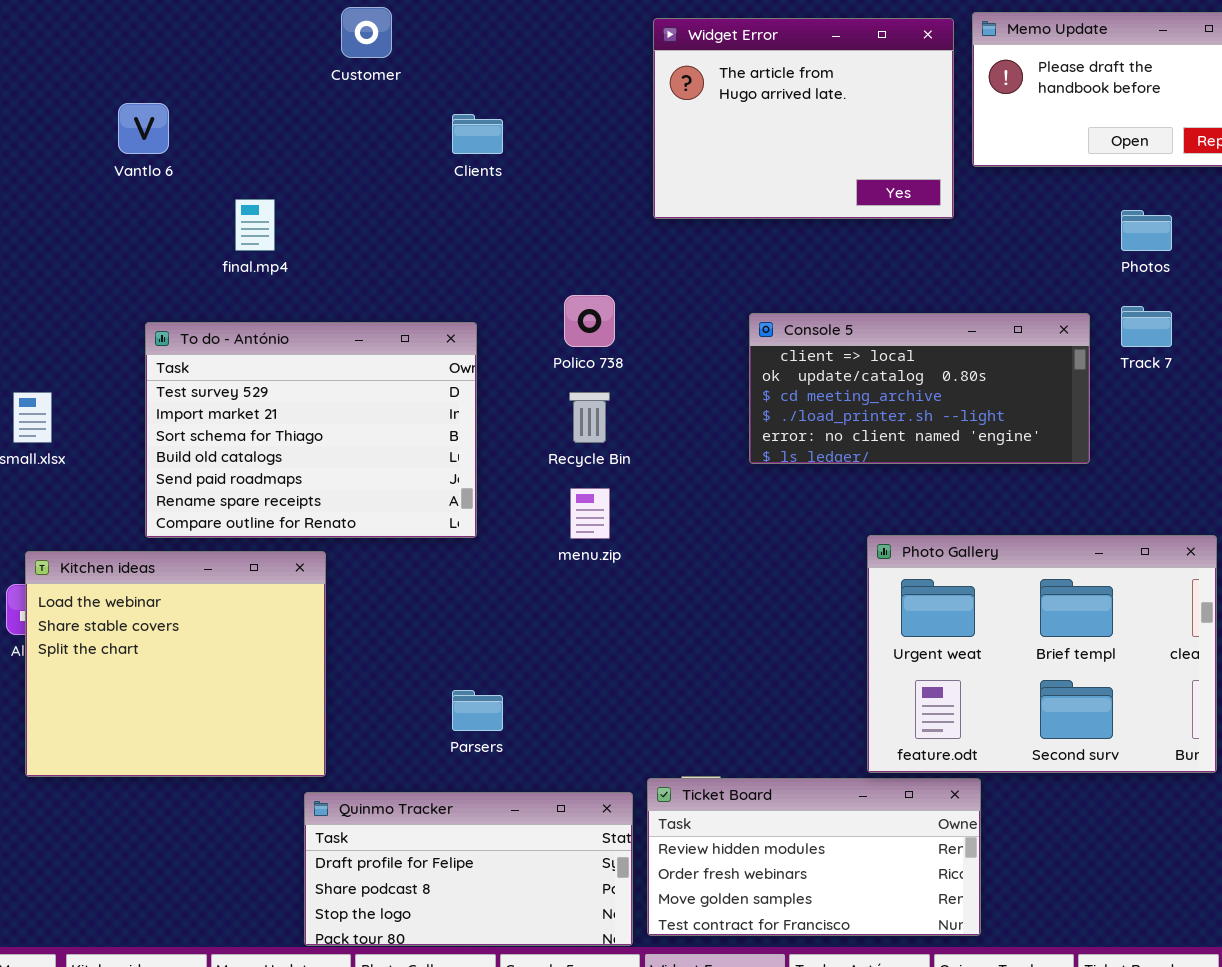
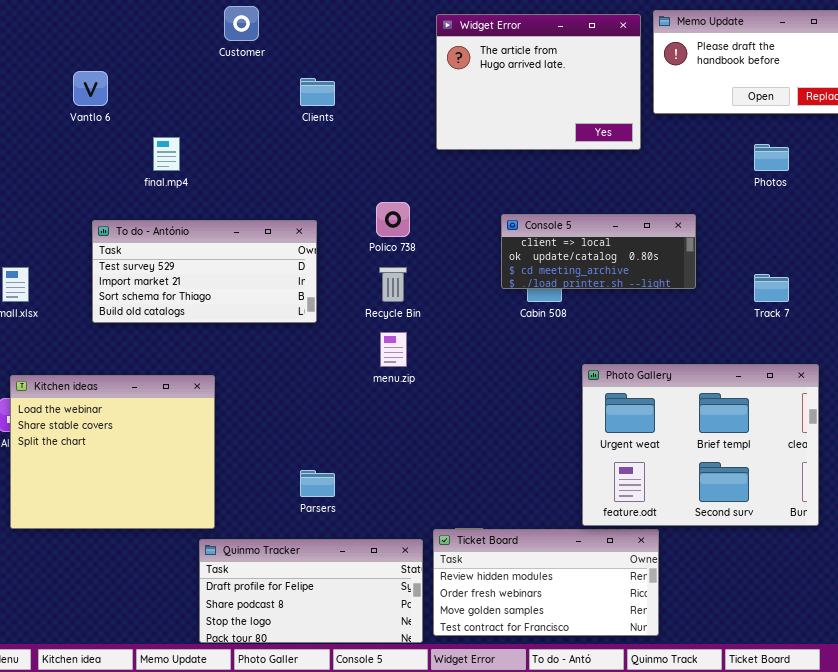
Track 7: [1121,306,1172,347] -> [754,274,789,302], moved
Console 5: [749,313,1090,464] -> [501,214,696,289], resized
To do - António: [145,322,477,538] -> [92,220,317,323], resized

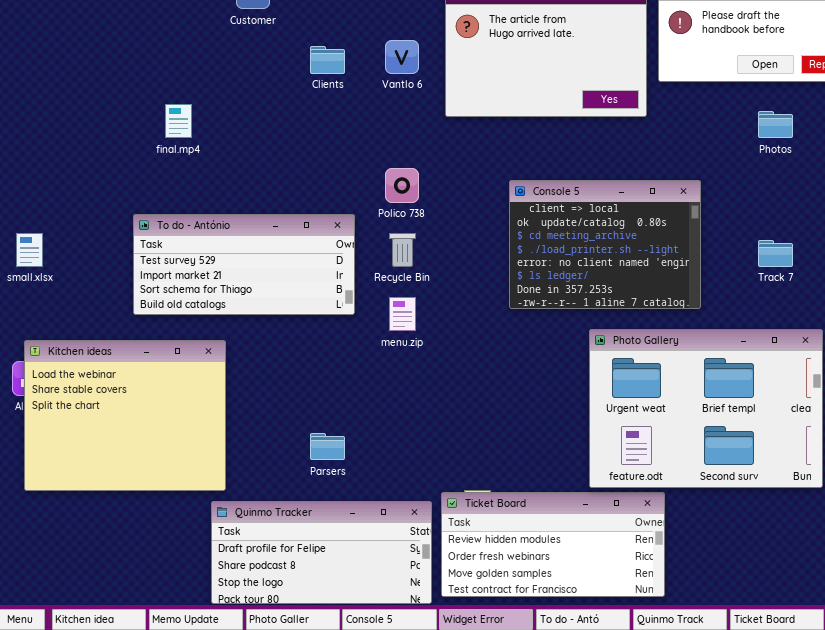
Vantlo 6: [73,71,108,106] -> [385,40,419,74], moved
Console 5: [501,214,696,289] -> [509,180,701,309], resized
To do - António: [92,220,317,323] -> [133,214,355,315], moved

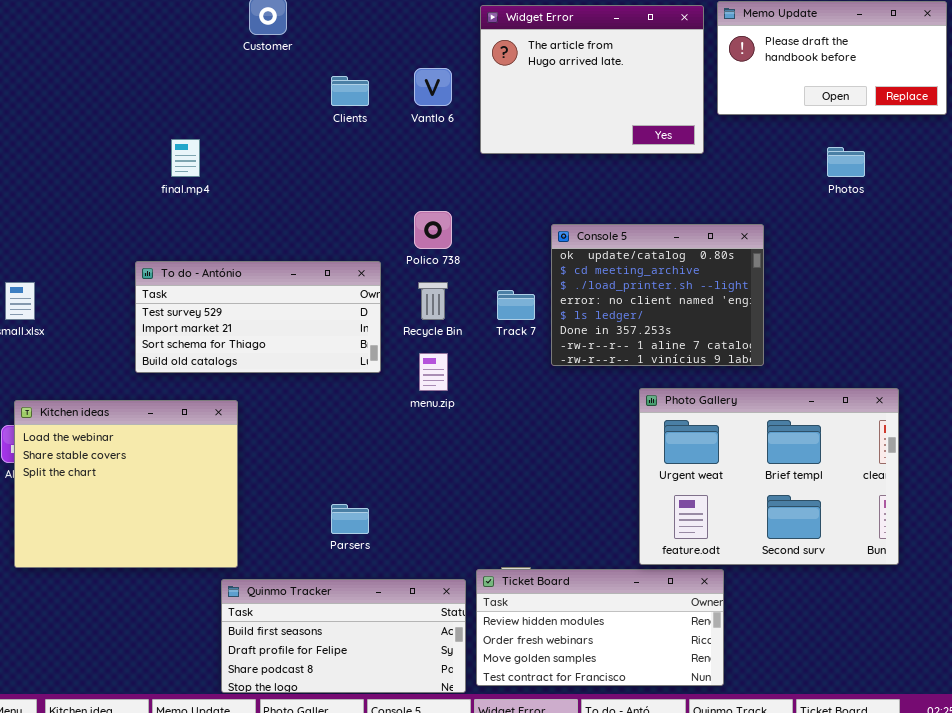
Console 5: [509,180,701,309] -> [551,224,764,366], scrolled down 1 row
Track 7: [758,240,793,267] -> [497,290,535,320], moved
Quinmo Tracker: [211,501,432,604] -> [221,579,466,693], scrolled up 1 row

